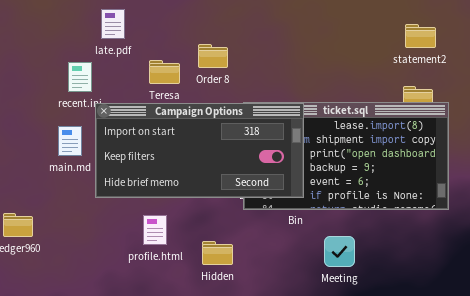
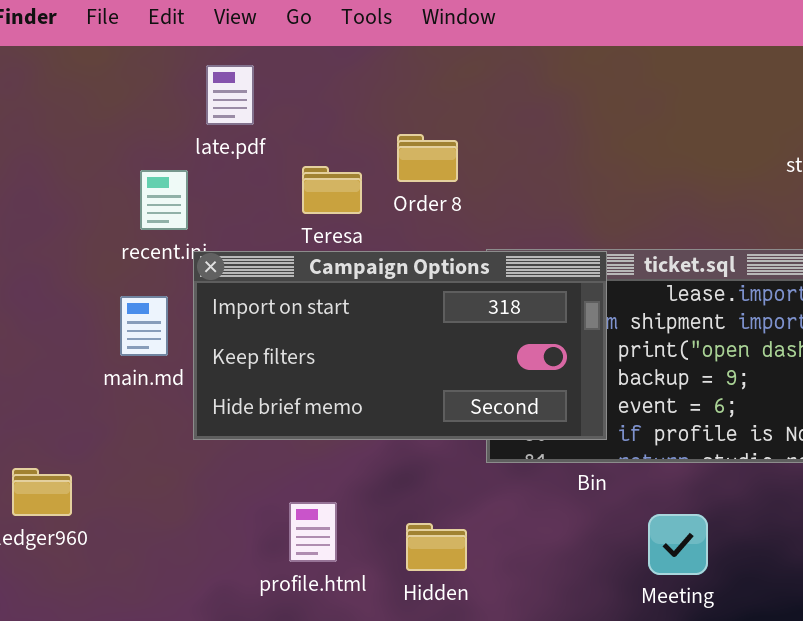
profile.html: [143,215,167,245] -> [289,502,337,562], moved

